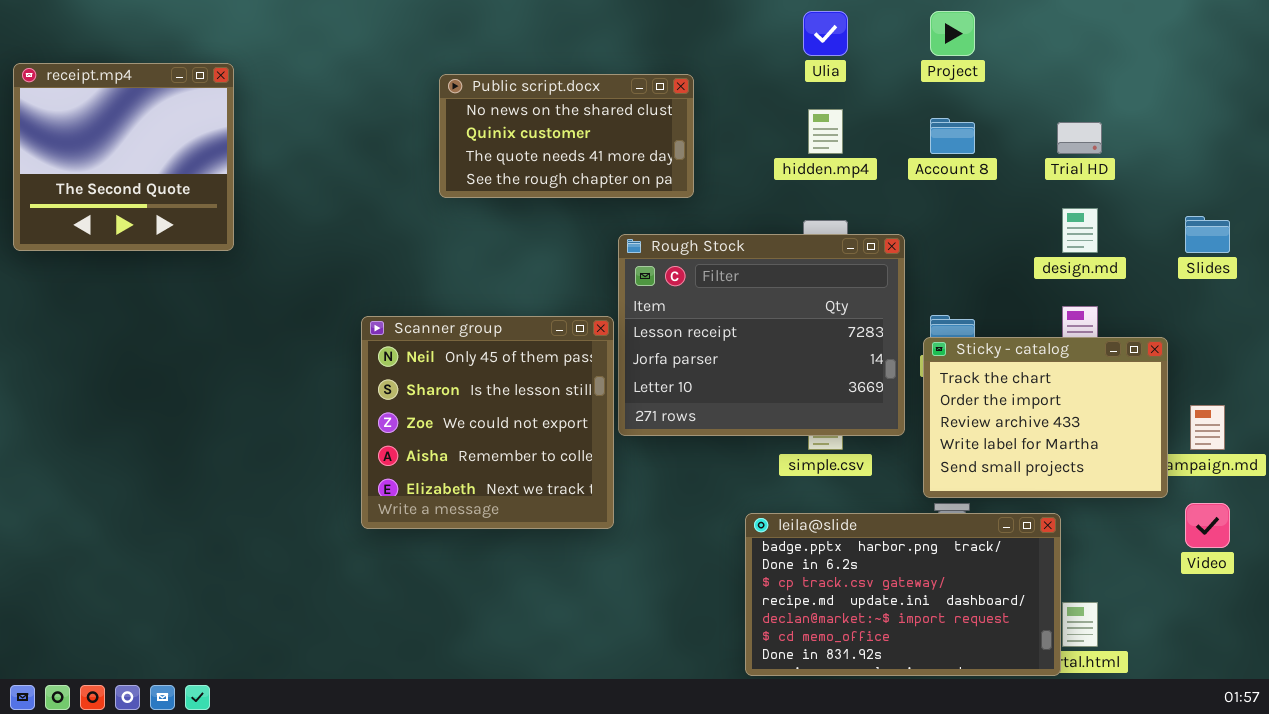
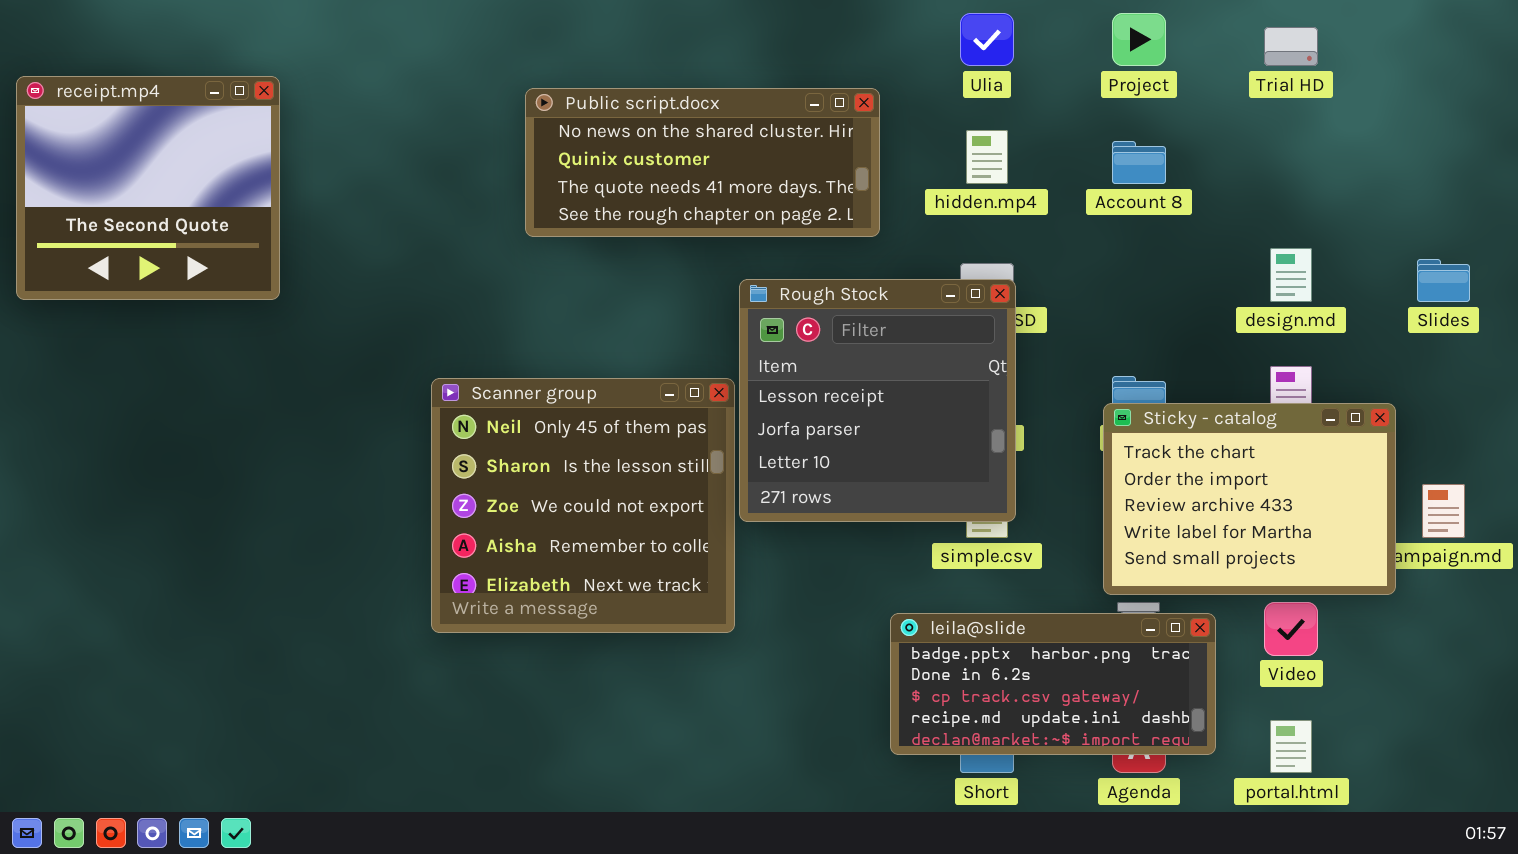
Public script.docx: [439,74,694,198] -> [525,88,880,237], resized
Trial HD: [1057,122,1102,154] -> [1264,27,1318,66], moved
Rough Stock: [618,234,905,436] -> [739,279,1016,522], resized
Video: [1185,503,1230,548] -> [1264,602,1318,656], moved
leila@slide: [745,513,1061,676] -> [890,613,1216,755], resized

